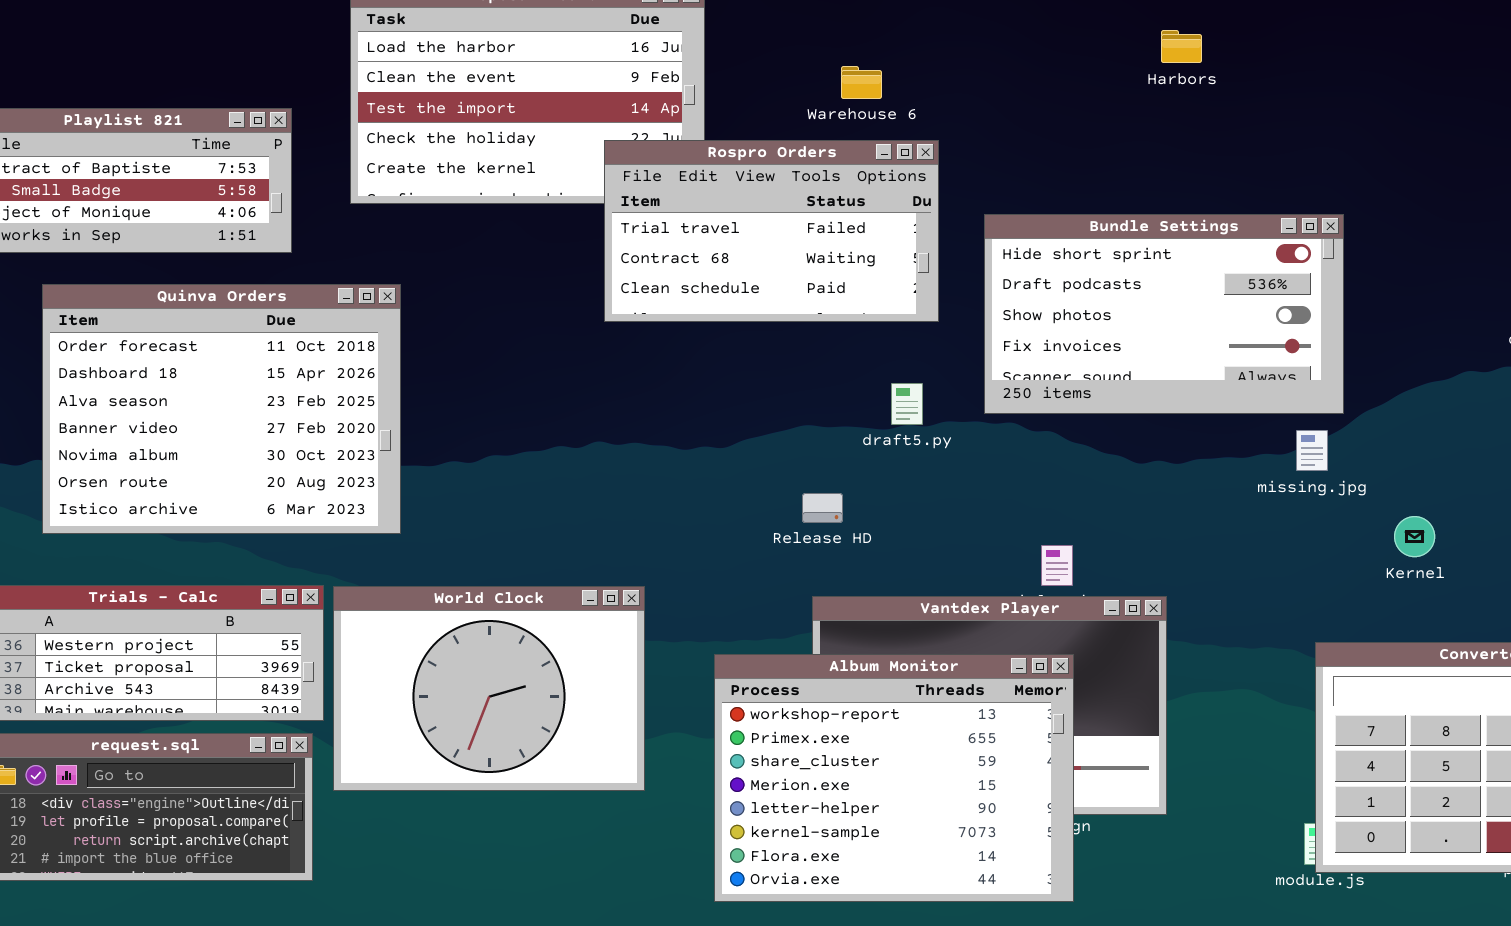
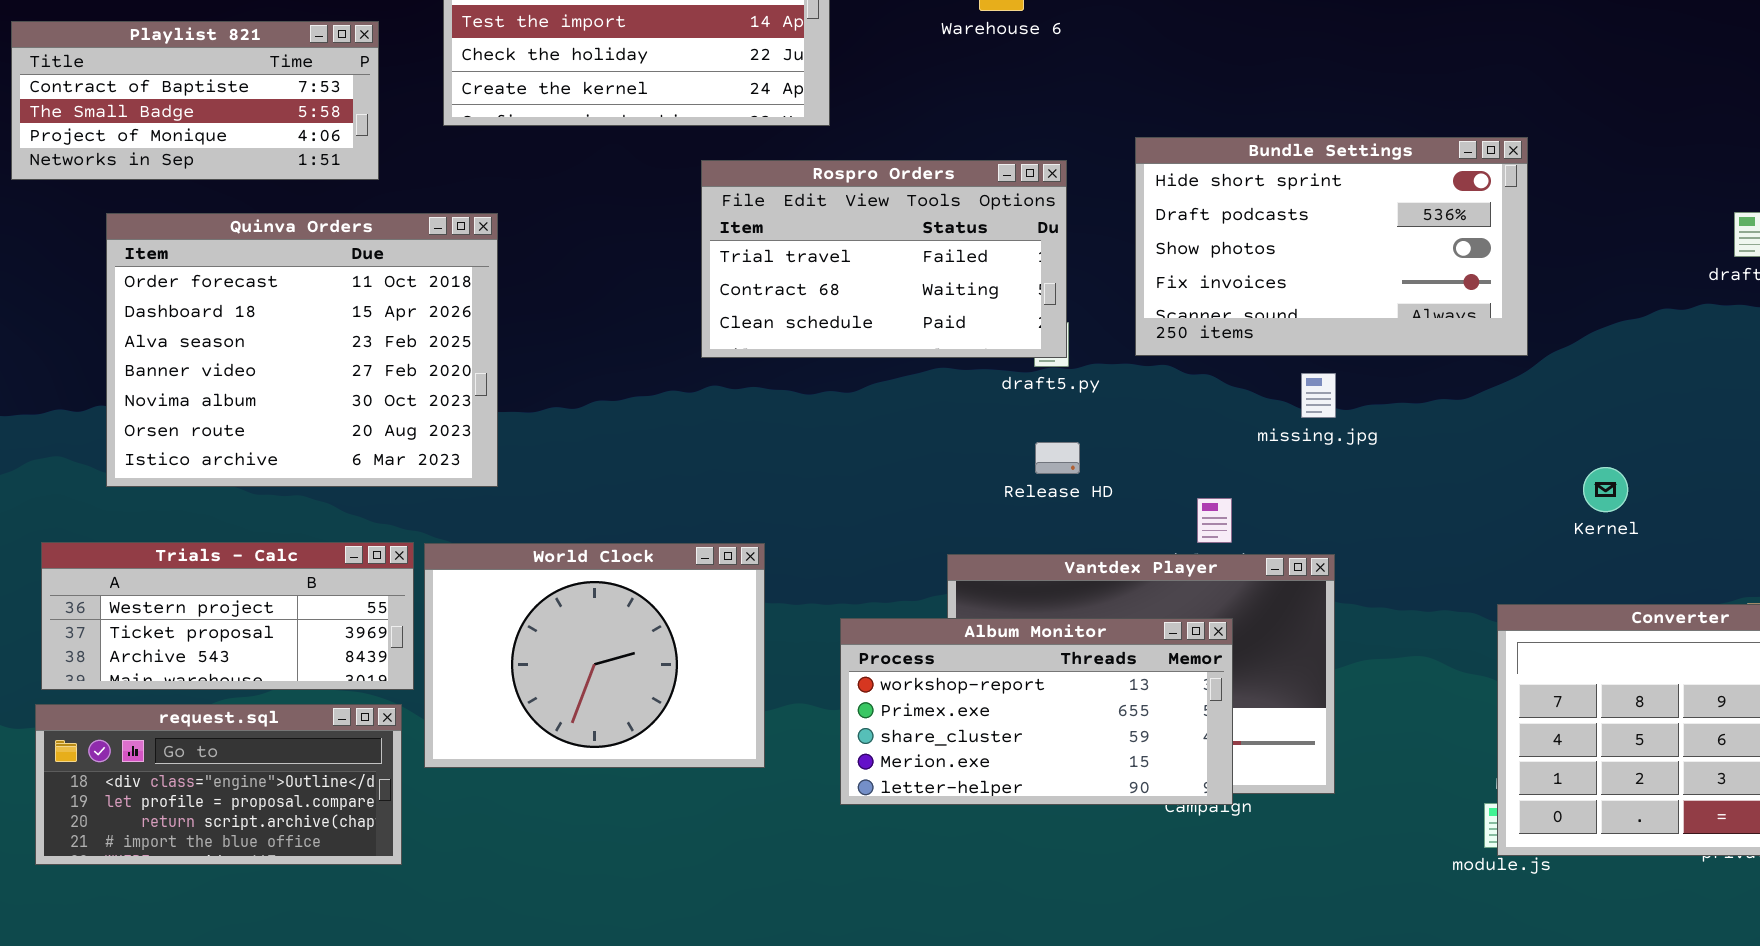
Rospro Orders: [604,140,939,322] -> [701,160,1067,358], moved
missing.jpg: [1296,430,1328,471] -> [1301,373,1336,418], moved
Release HD: [802,493,843,523] -> [1035,442,1080,474], moved
Album Monitor: [714,654,1074,902] -> [840,618,1233,805], resized

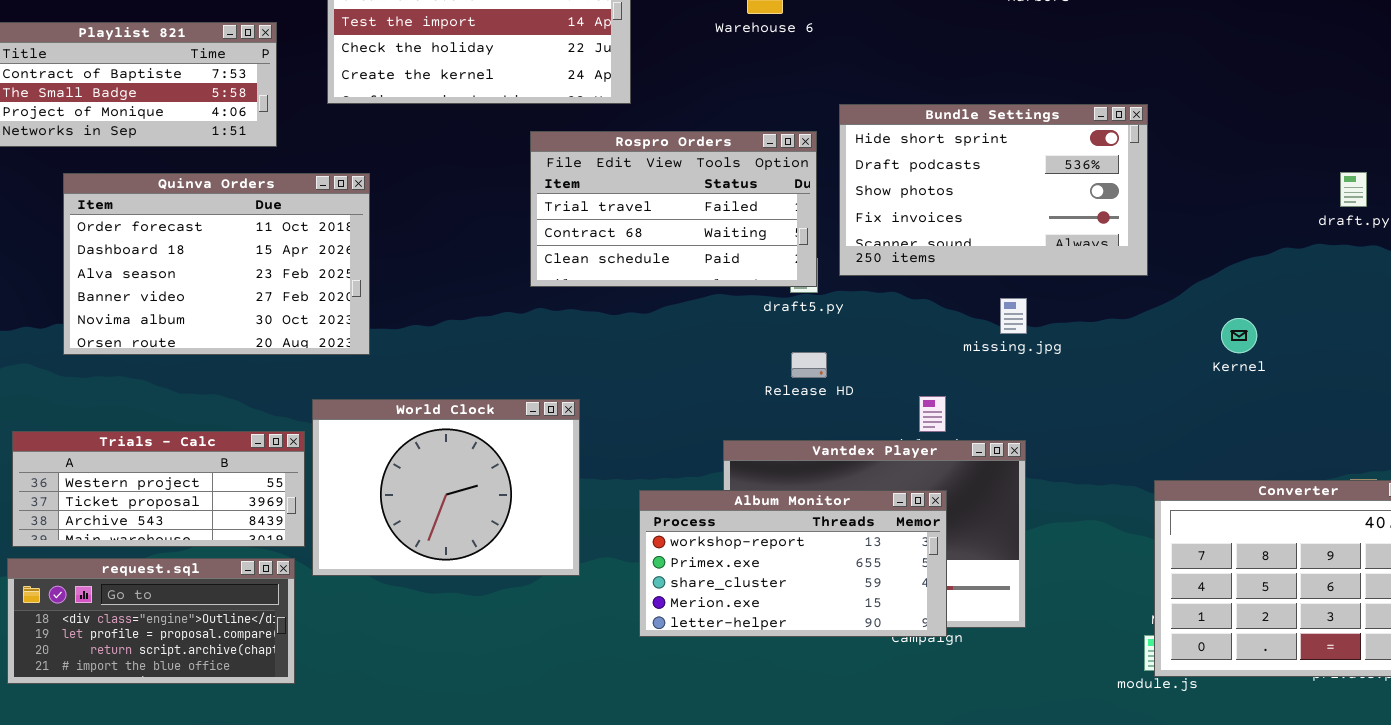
Bundle Settings: [1135,137,1528,356] -> [839,104,1148,276], moved
Quinva Orders: [106,213,498,487] -> [63,173,370,355], resized
Kernel: [1583,467,1628,512] -> [1221,318,1257,353], moved
World Clock: [424,543,765,768] -> [312,399,580,576], moved

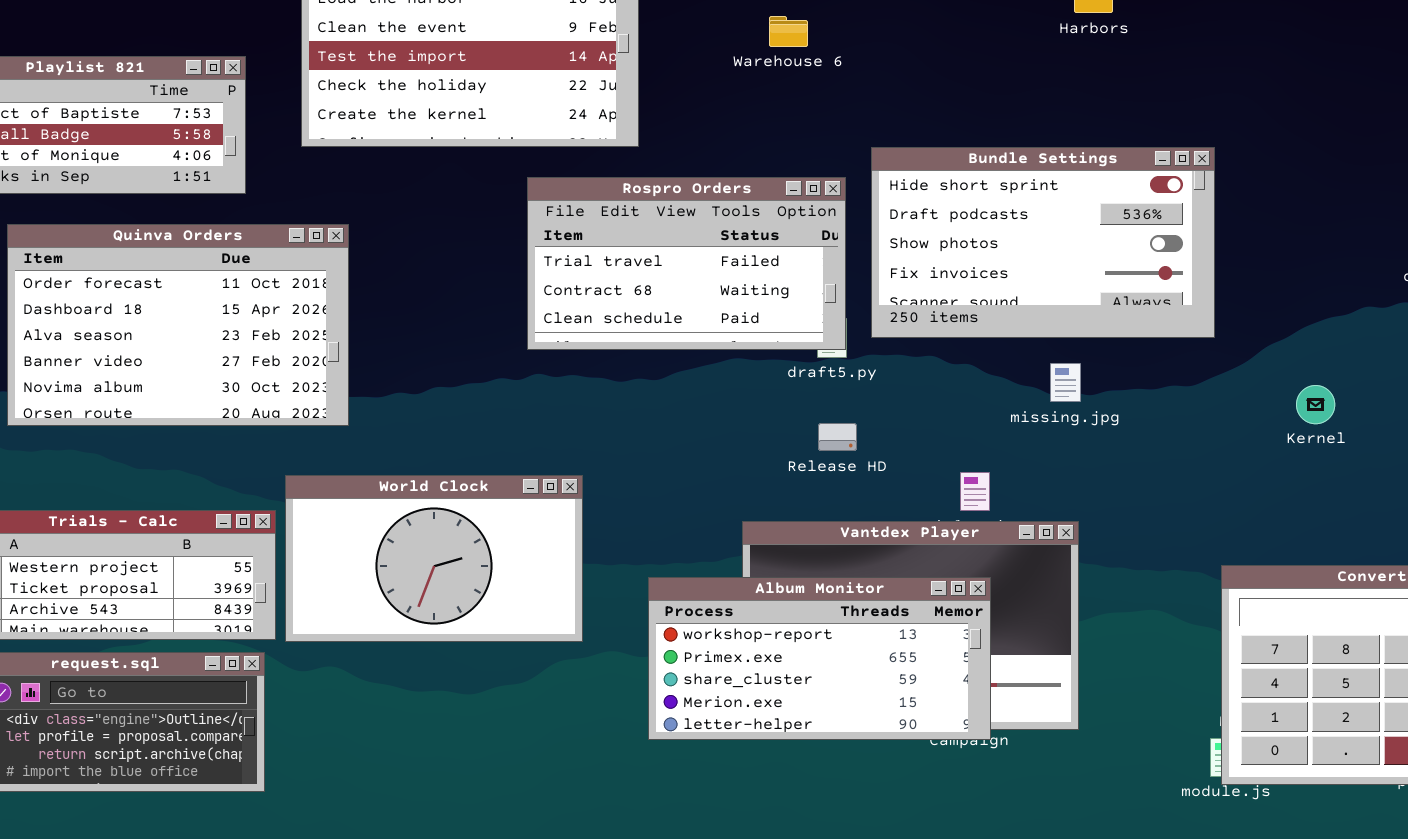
World Clock: [312,399,580,576] -> [285,475,583,642], resized

